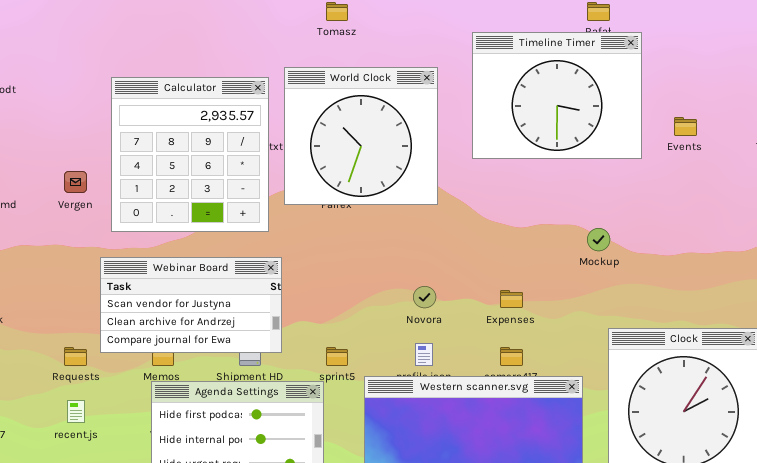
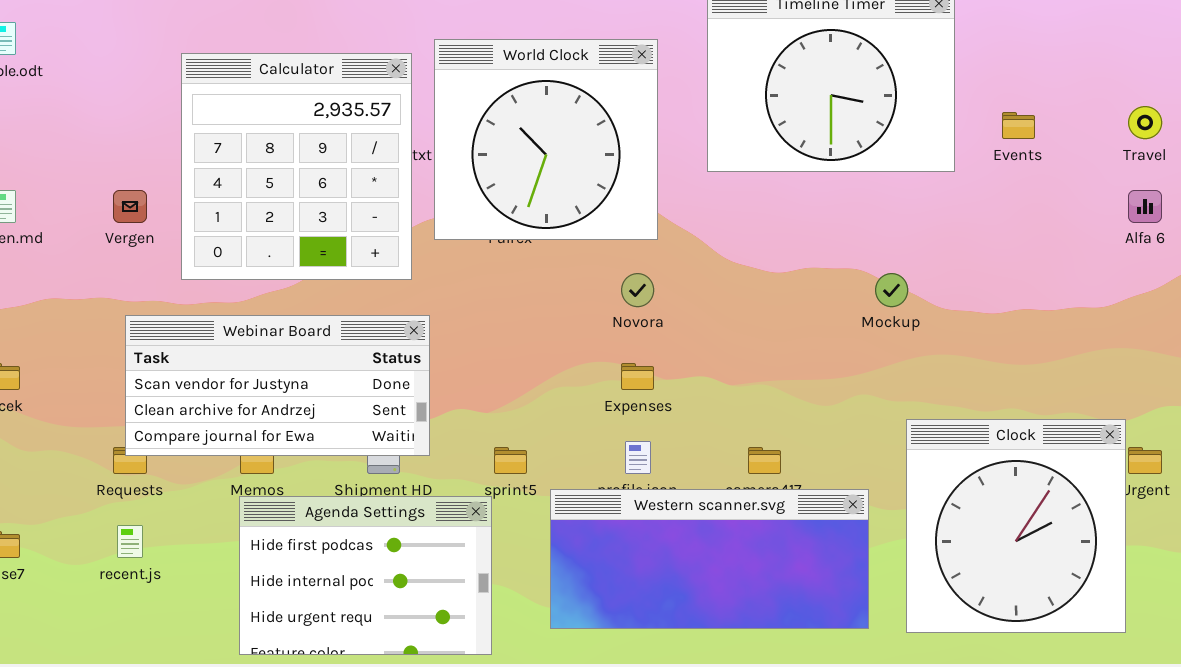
Webinar Board: [100,257,282,353] -> [125,315,430,456], resized
Novora: [413,286,436,308] -> [621,273,654,307], moved
Expenses: [500,290,523,308] -> [621,363,654,390], moved

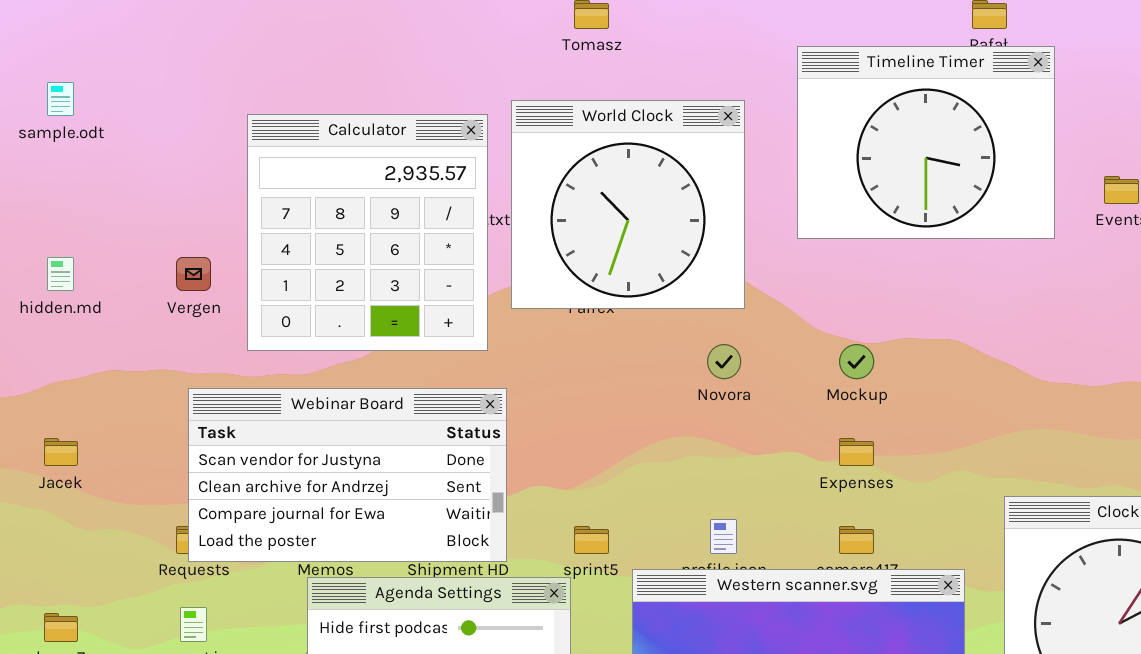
Mockup: [875,273,908,307] -> [839,344,874,379], moved
Webinar Board: [125,315,430,456] -> [188,388,507,562], resized
Expenses: [621,363,654,390] -> [839,438,874,466], moved

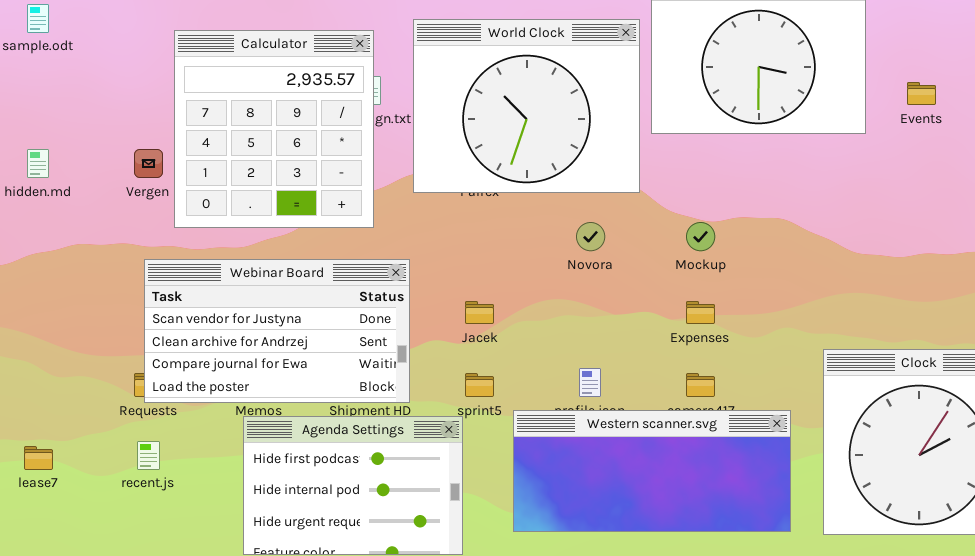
World Clock: [511,100,745,309] -> [413,19,640,193], resized
Calculator: [247,114,488,351] -> [174,30,374,228], moved
Jacek: [44,438,78,466] -> [465,301,494,324], moved

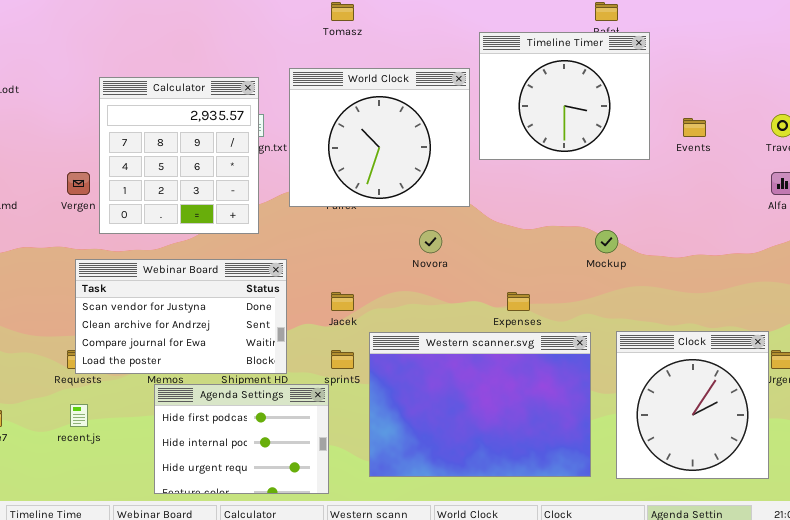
Mockup: [686,222,715,251] -> [595,230,618,253], moved
Western scanner.svg: [513,410,791,532] -> [369,332,591,477], resized

